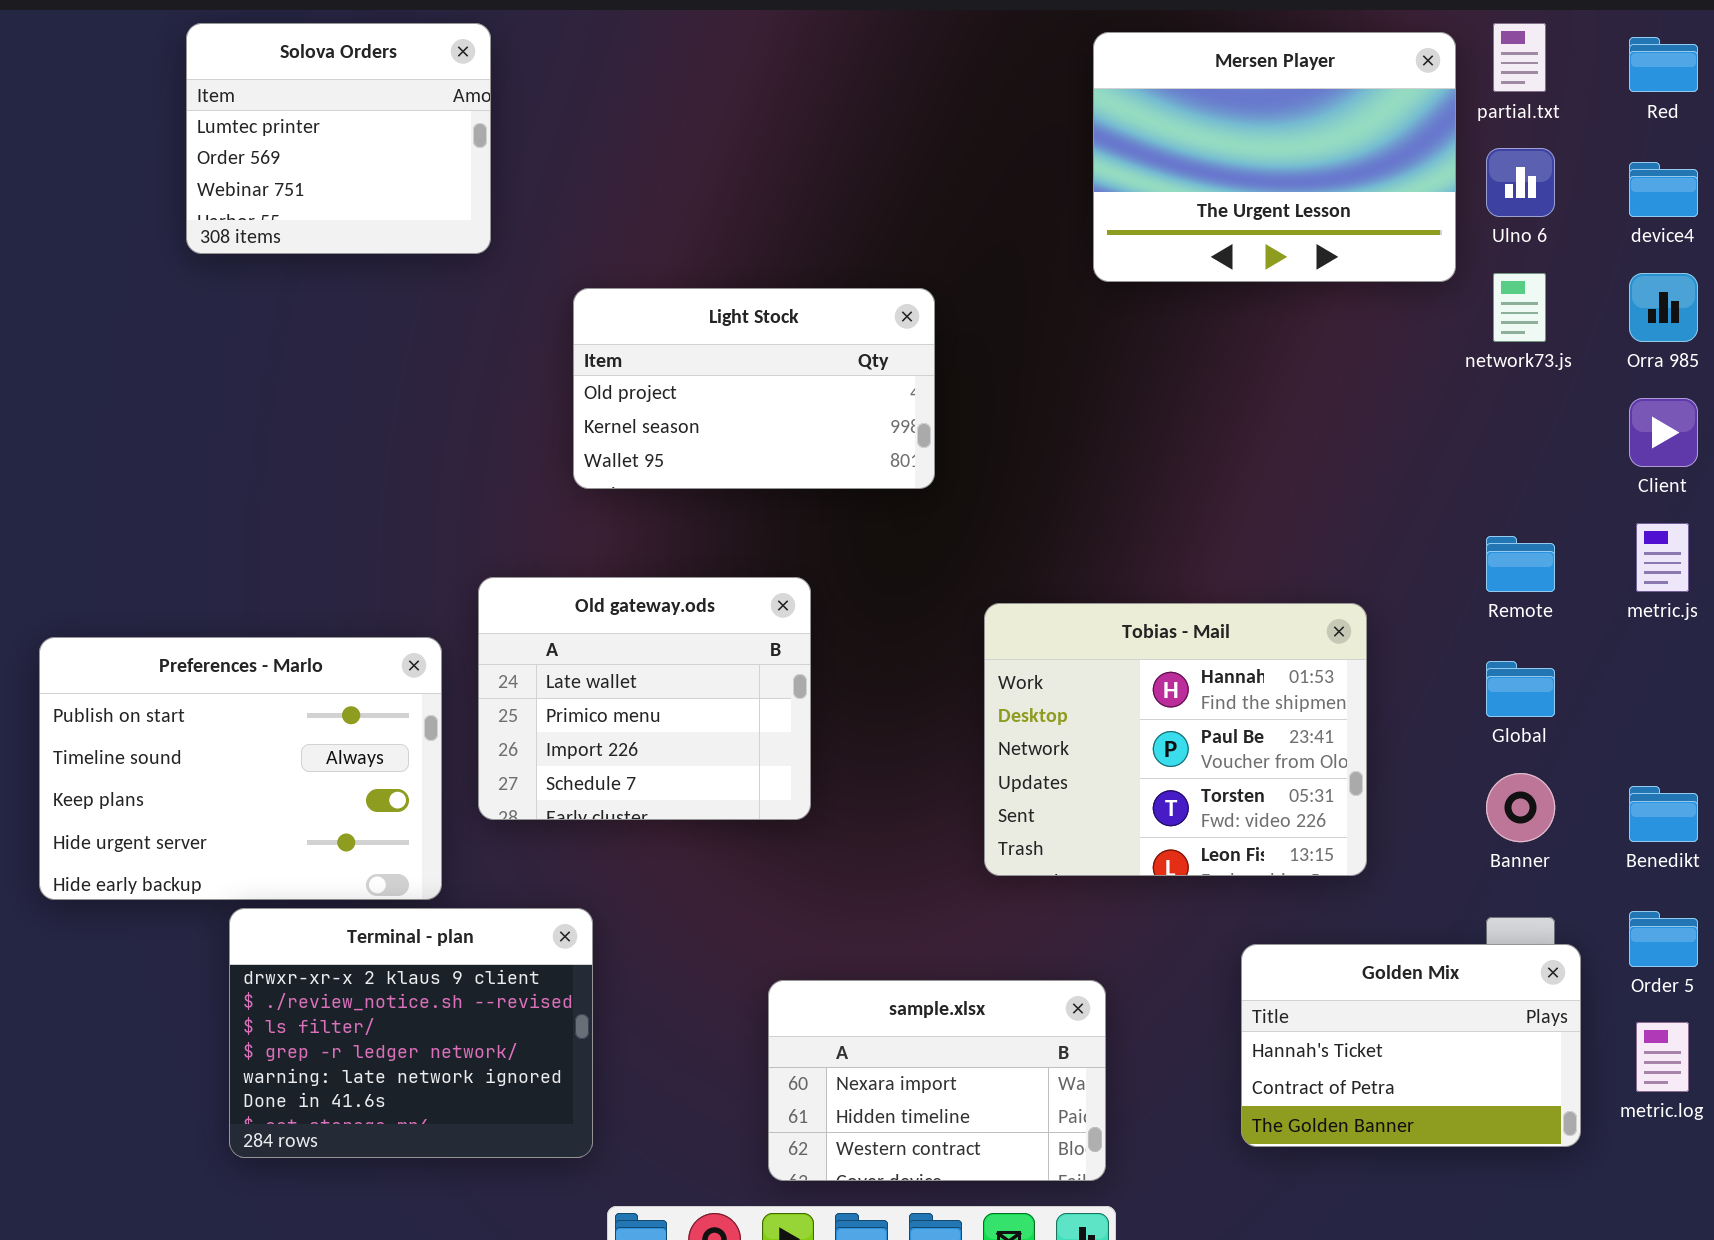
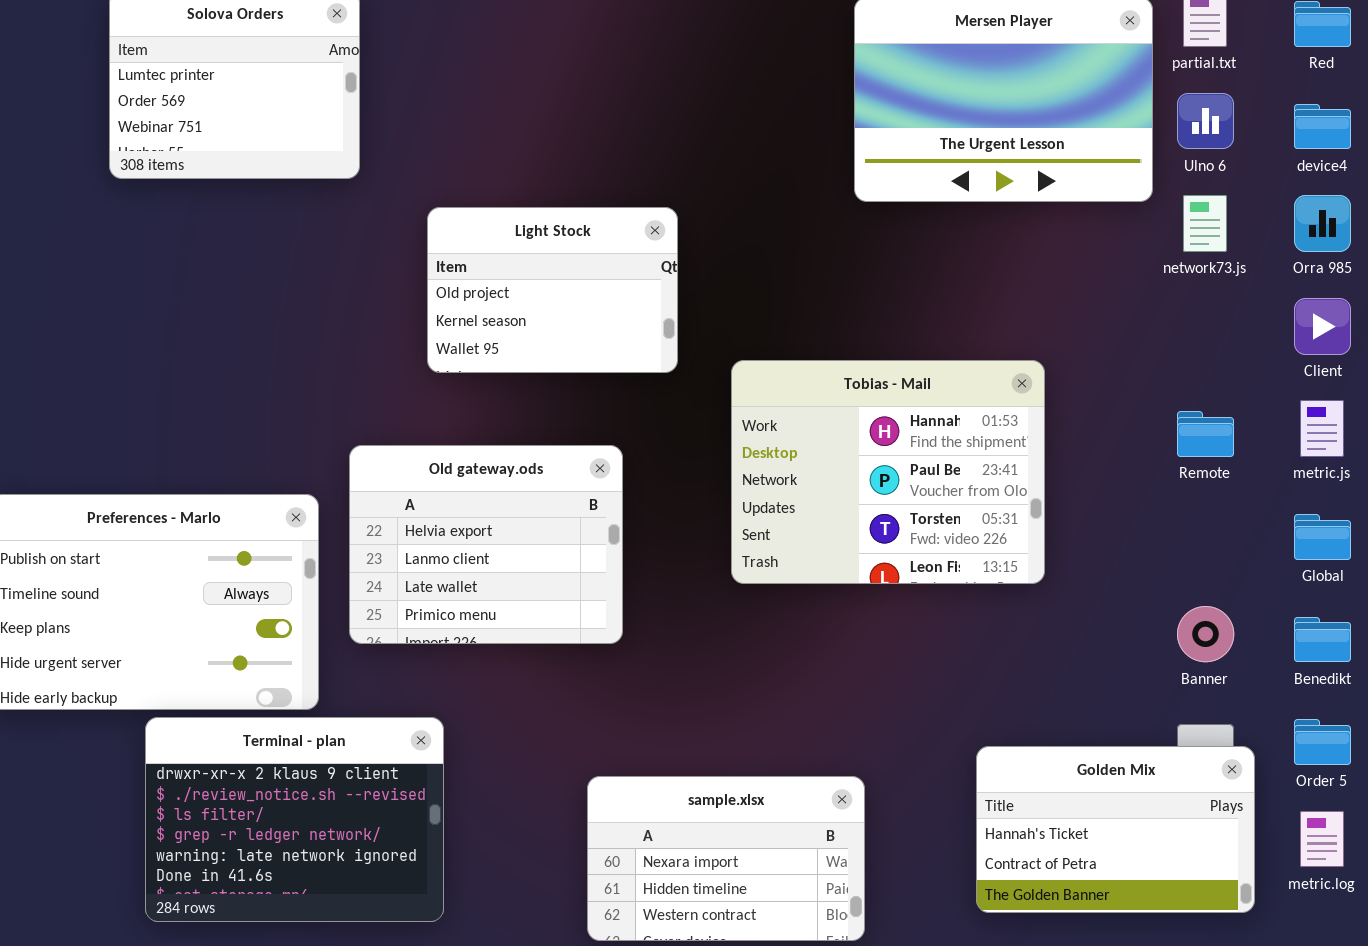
Light Stock: [573,288,935,489] -> [427,207,678,373], resized
Old gateway.ods: [478,577,811,820] -> [349,445,623,644], scrolled up 2 rows
Tobias - Mail: [984,603,1367,876] -> [731,360,1045,584], moved
Global: [1486,661,1555,717] -> [1294,514,1351,560], moved

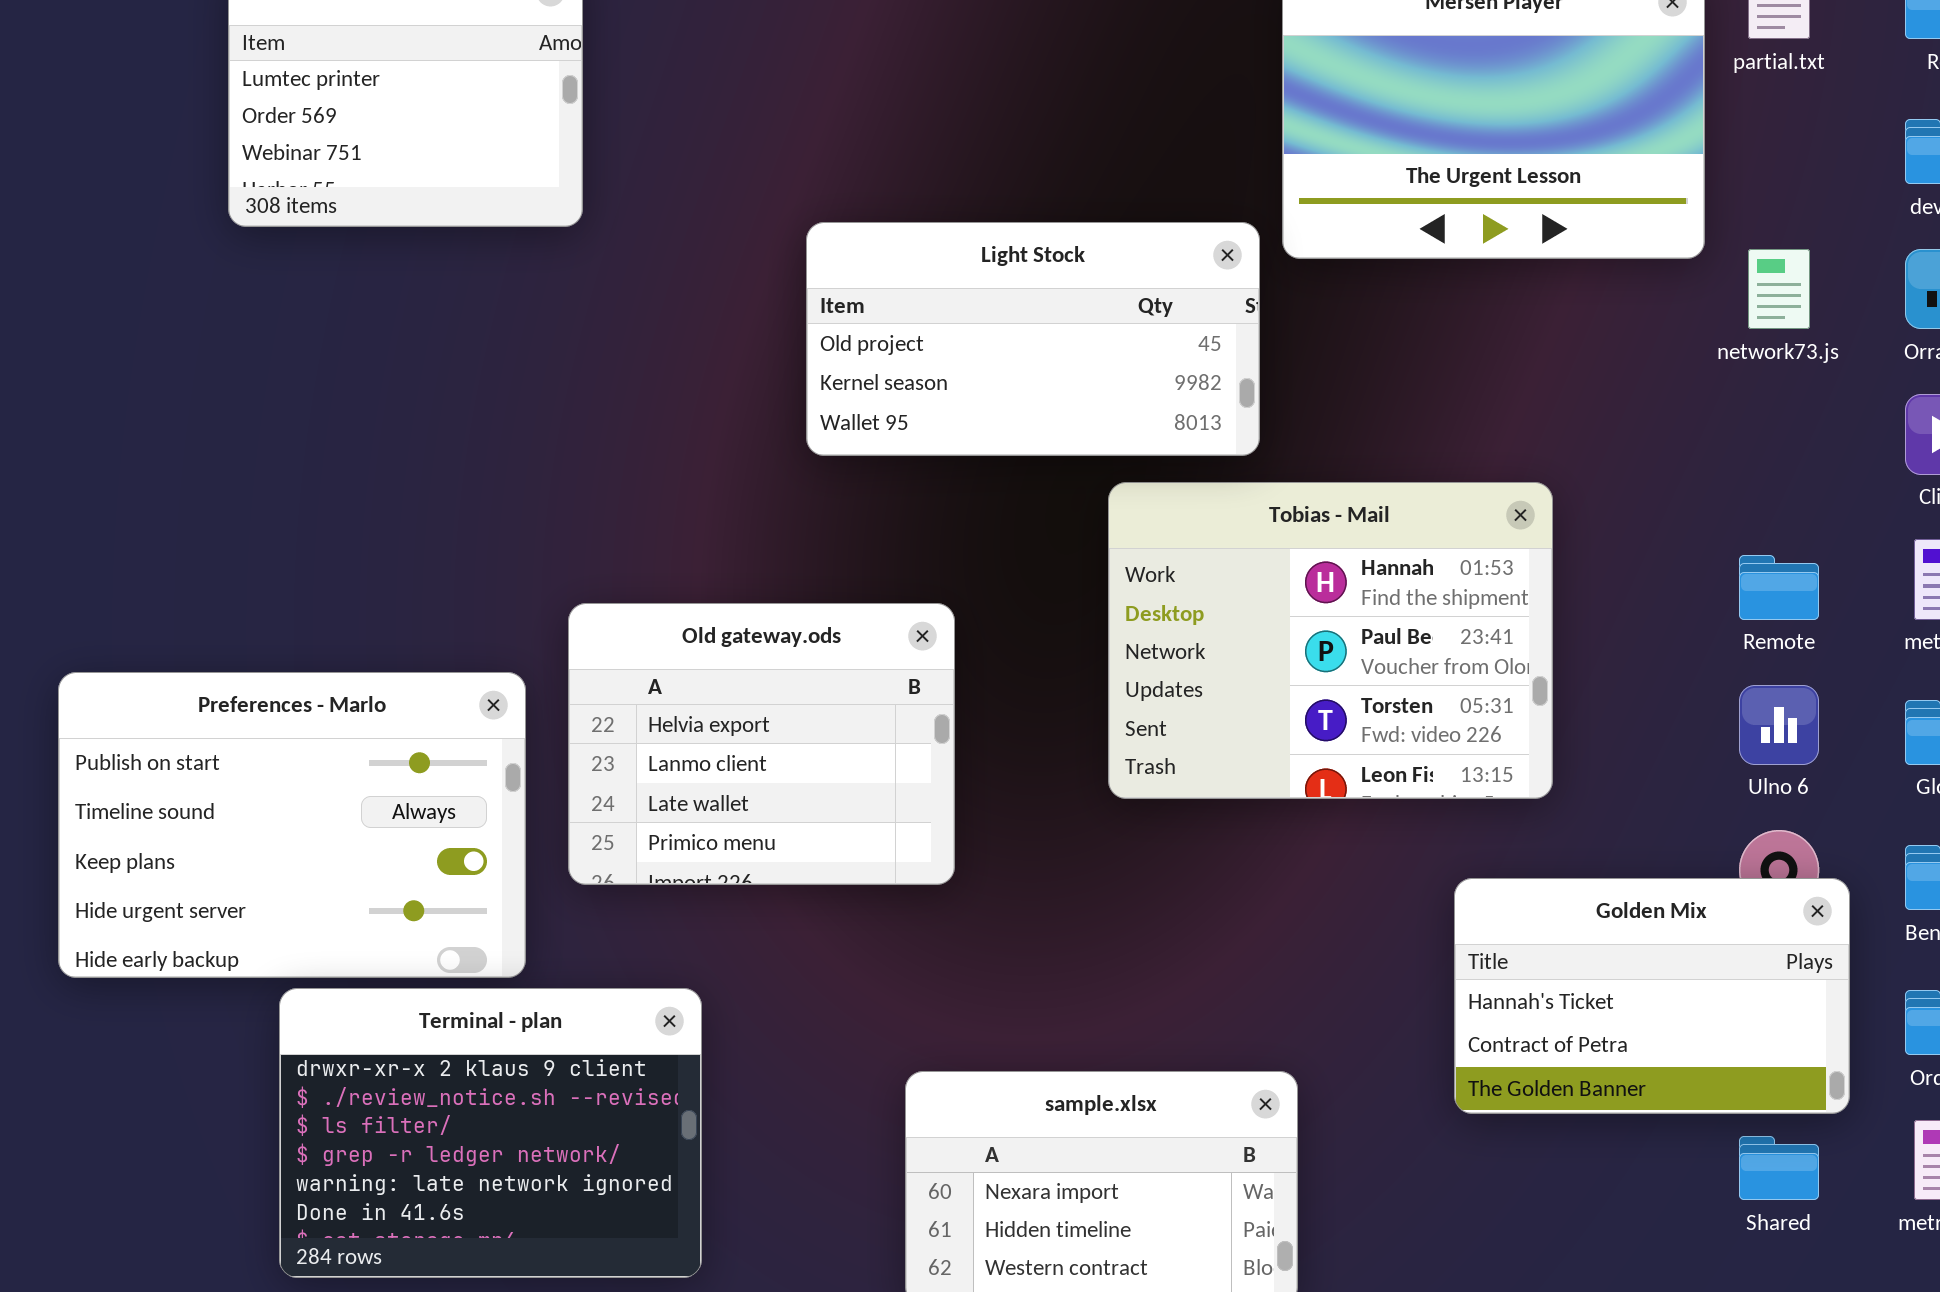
Ulno 6: [1177,93,1234,149] -> [1739,685,1819,765], moved
Light Stock: [427,207,678,373] -> [806,222,1260,456], moved, resized
Golden Mix: [976,746,1255,913] -> [1454,878,1850,1114], moved

